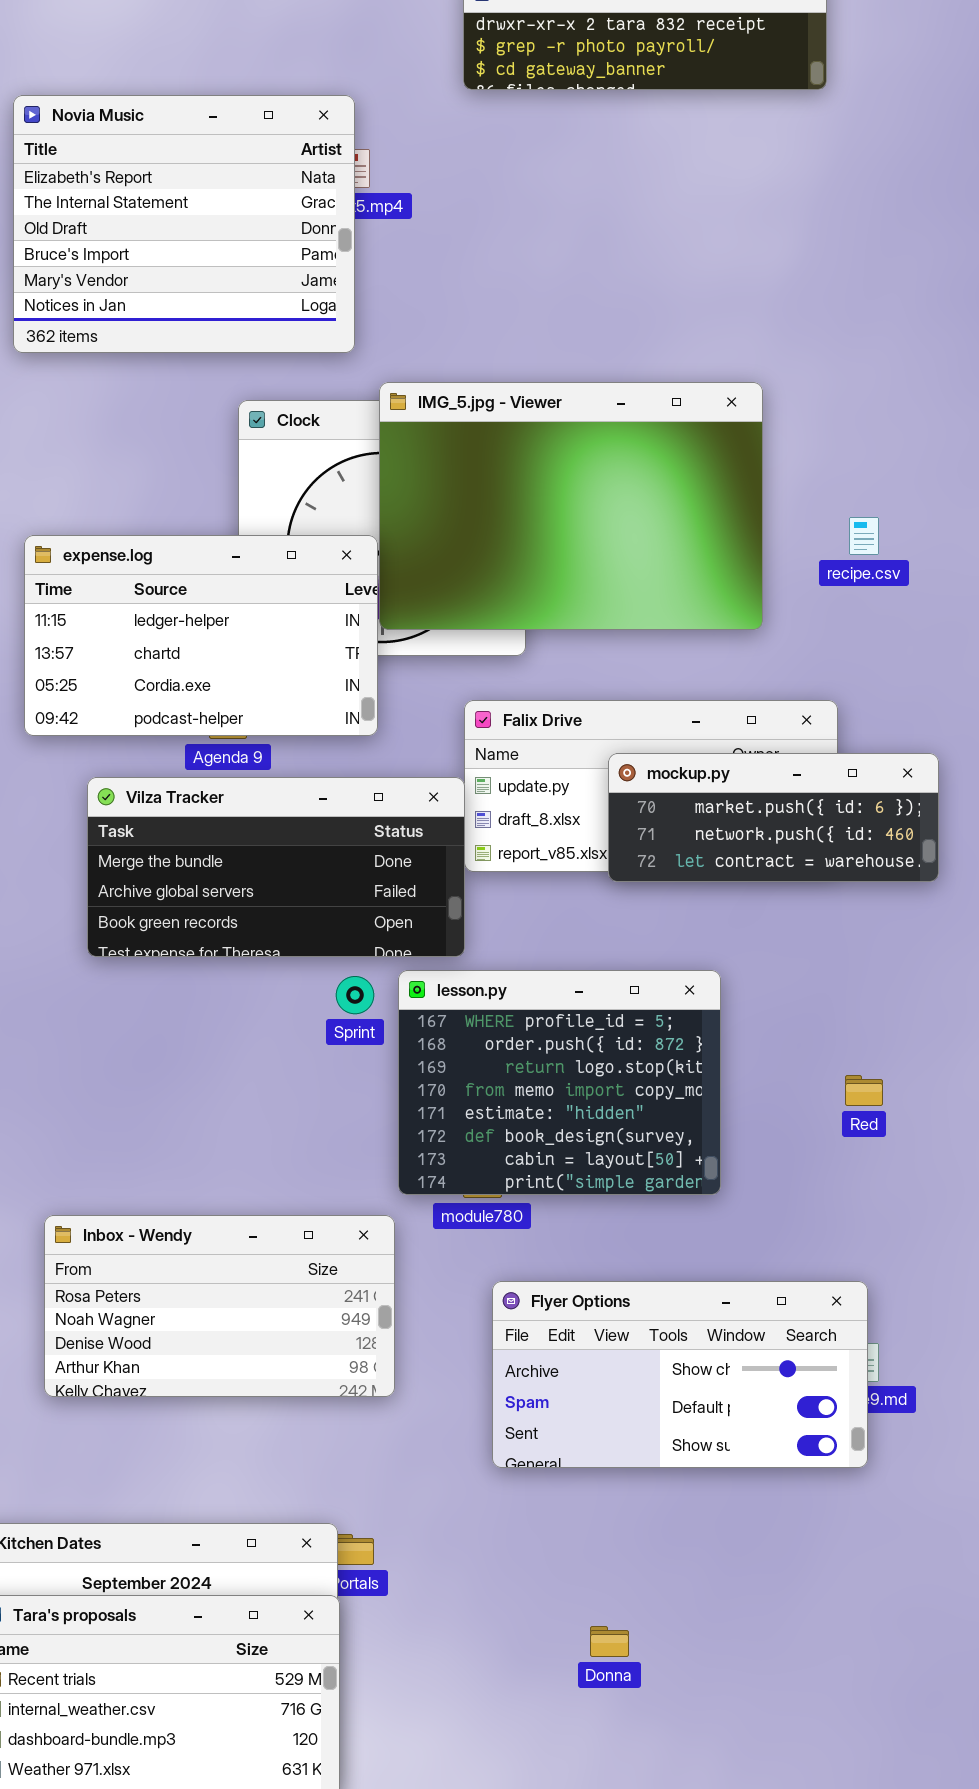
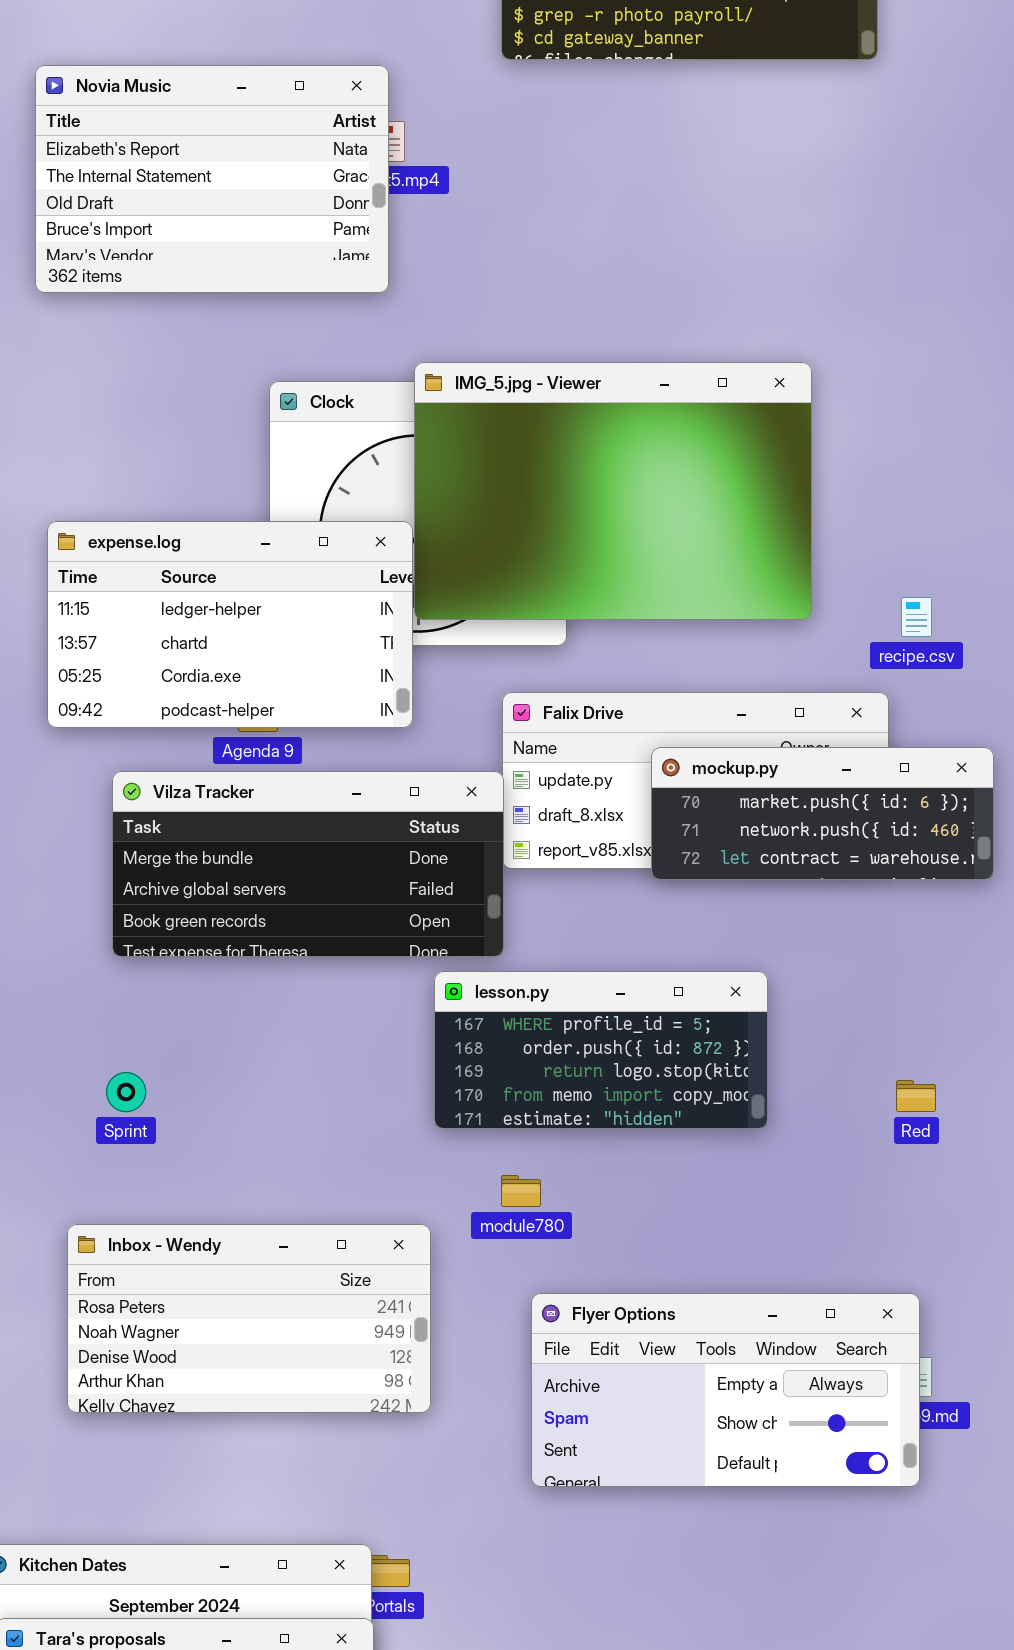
Novia Music: [13,95,355,353] -> [35,65,389,293], resized
recipe.csv: [849,517,879,555] -> [901,597,932,637], moved
lesson.py: [398,970,721,1195] -> [434,971,768,1129], resized
Sprint: [336,976,374,1014] -> [106,1072,146,1112], moved
Flyer Options: [492,1281,868,1468] -> [531,1293,920,1487], scrolled up 1 row

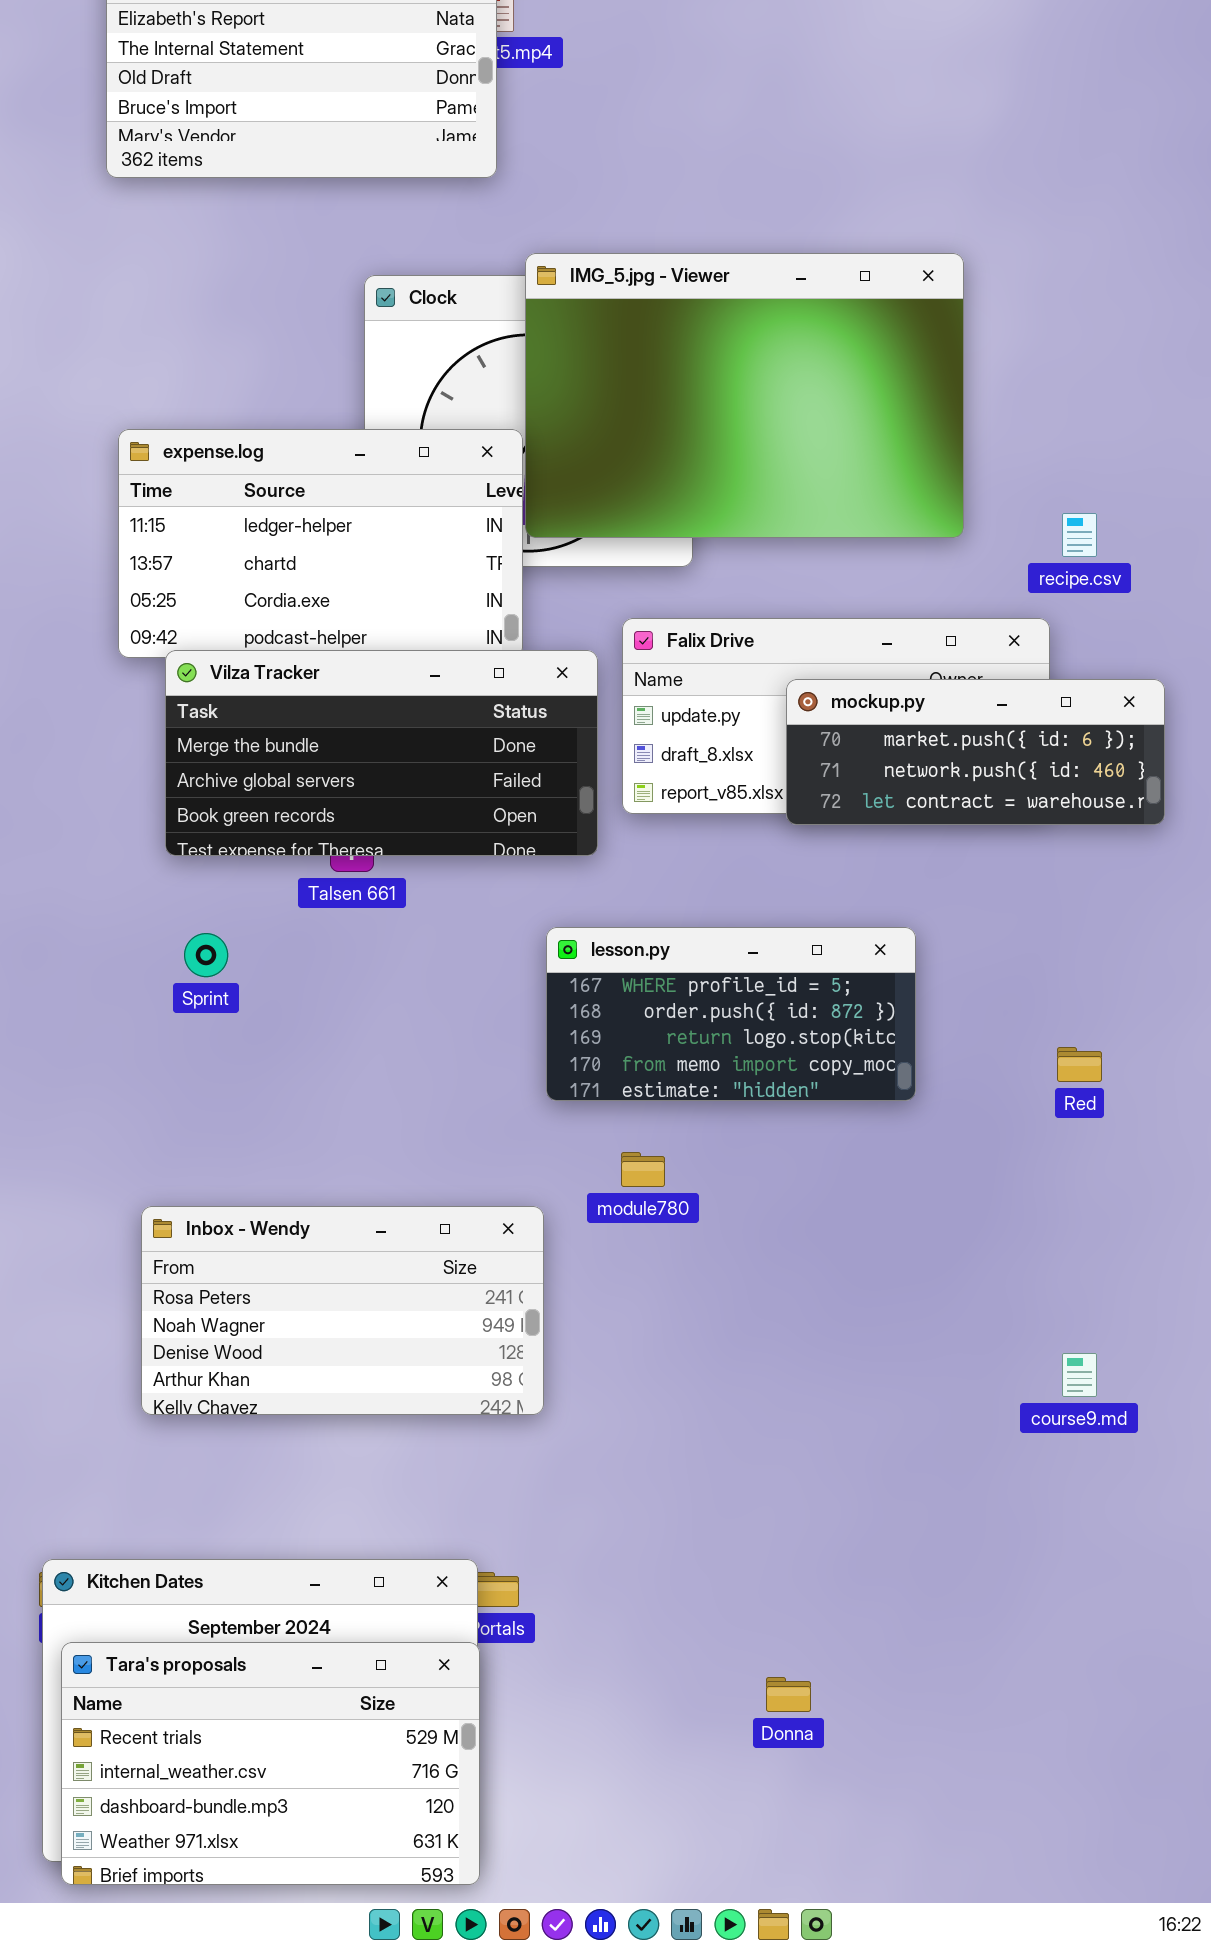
Vilza Tracker: [112,771,504,957] -> [165,650,598,856], moved
Sprint: [106,1072,146,1112] -> [184,933,228,977], moved
Flyer Options: [531,1293,920,1487] -> none, closed

